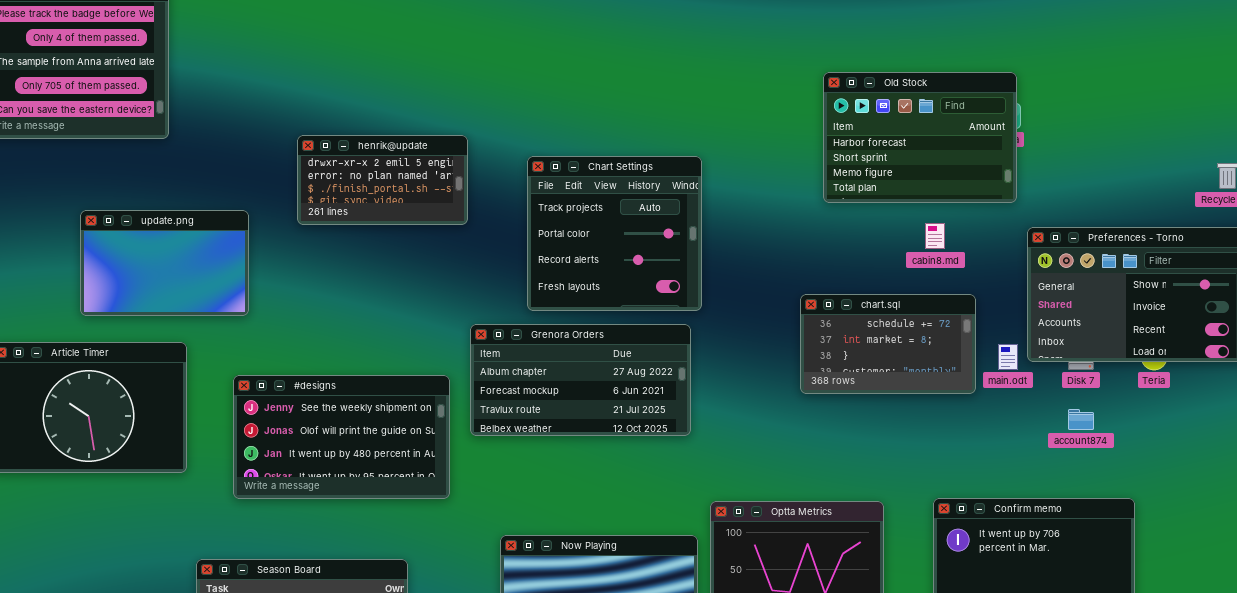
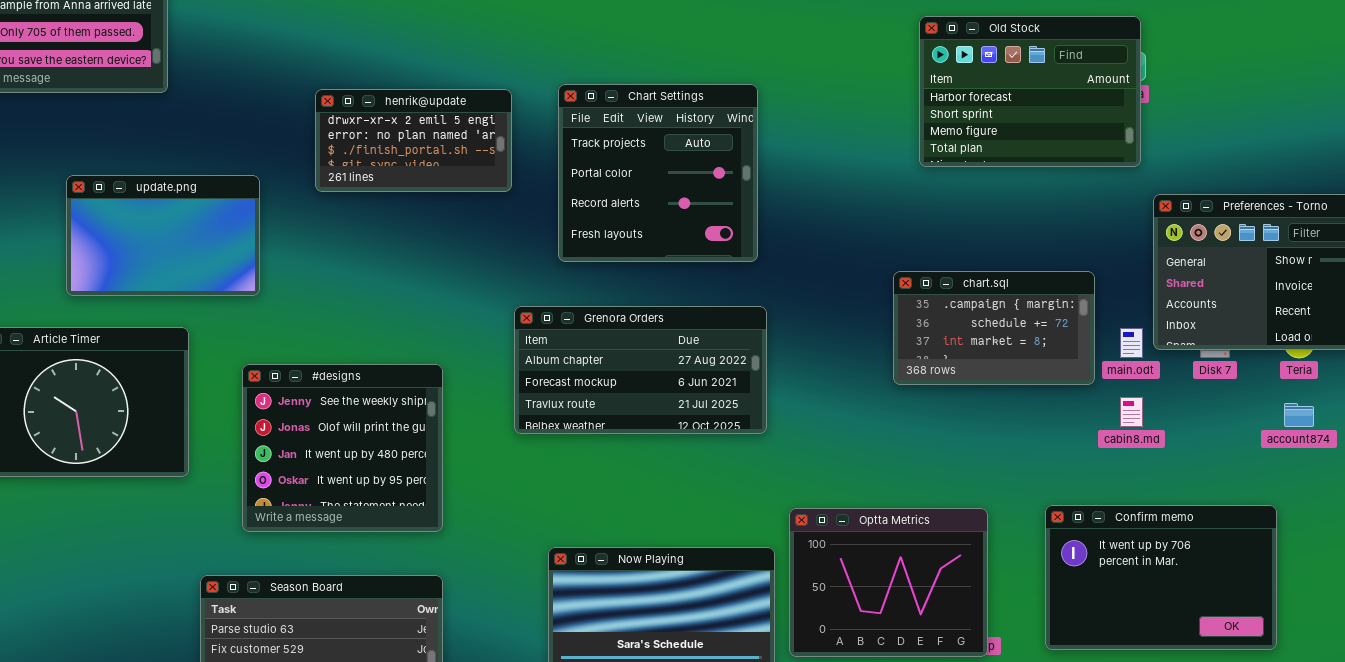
Chart Settings: [527,156,702,311] -> [558,84,758,262], moved
cabin8.md: [925,223,945,249] -> [1120,397,1143,427], moved
chart.sql: [800,294,976,394] -> [893,271,1095,385], scrolled up 1 row
#designs: [233,375,450,499] -> [242,364,443,532], resized
account874: [1068,409,1094,430] -> [1284,403,1314,427], moved

